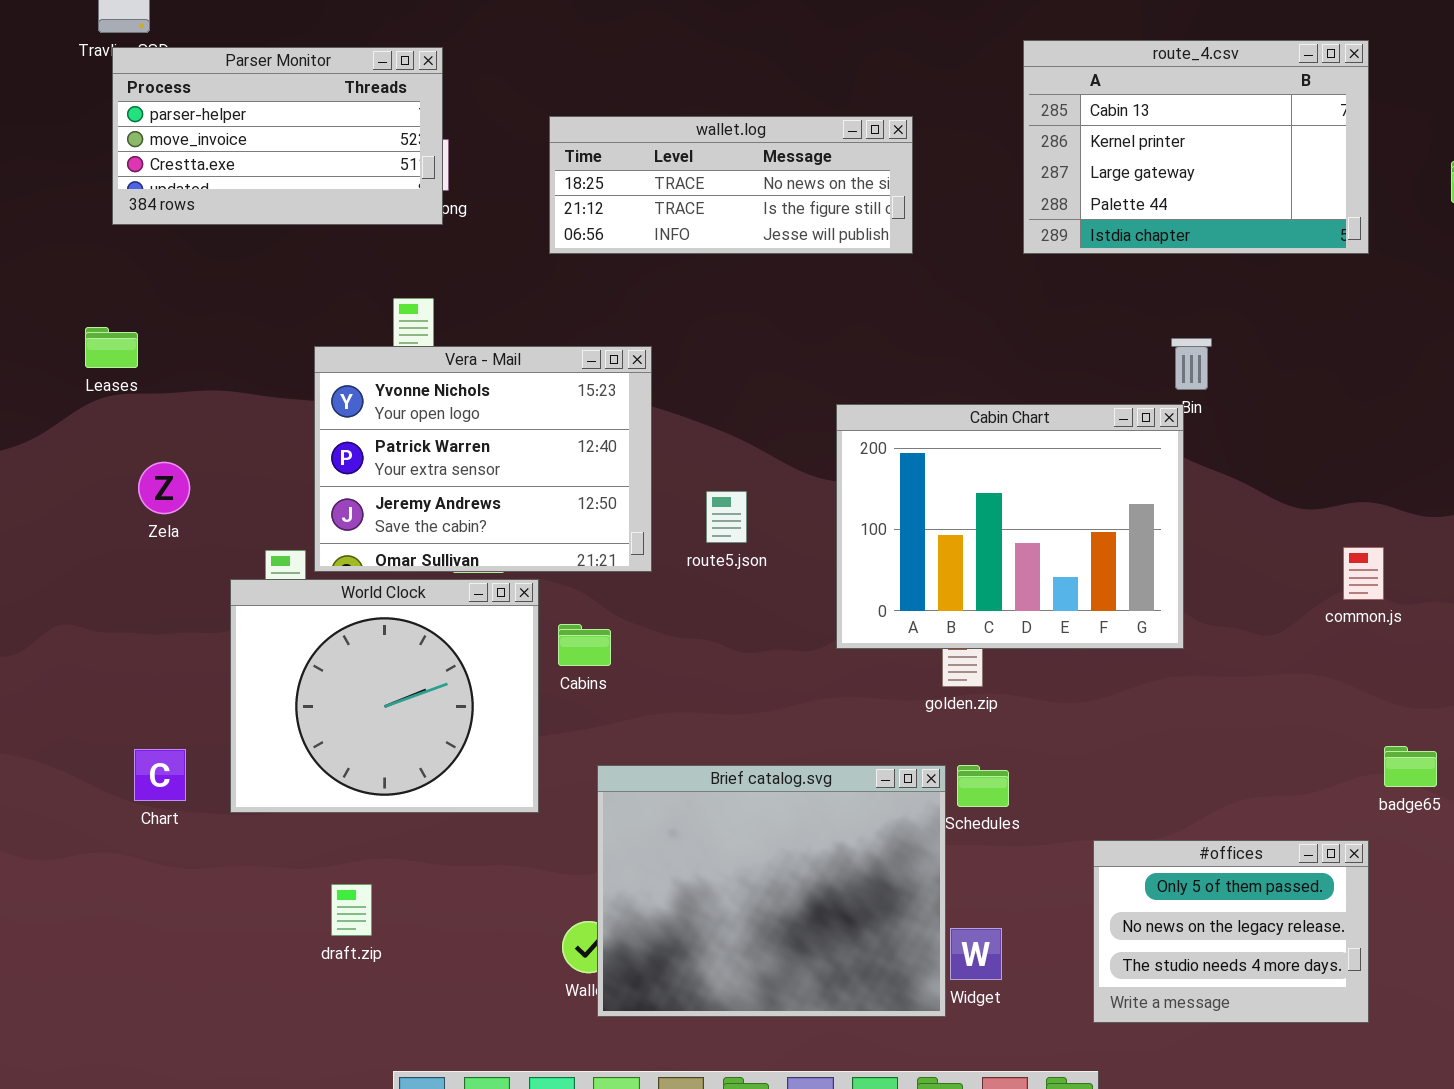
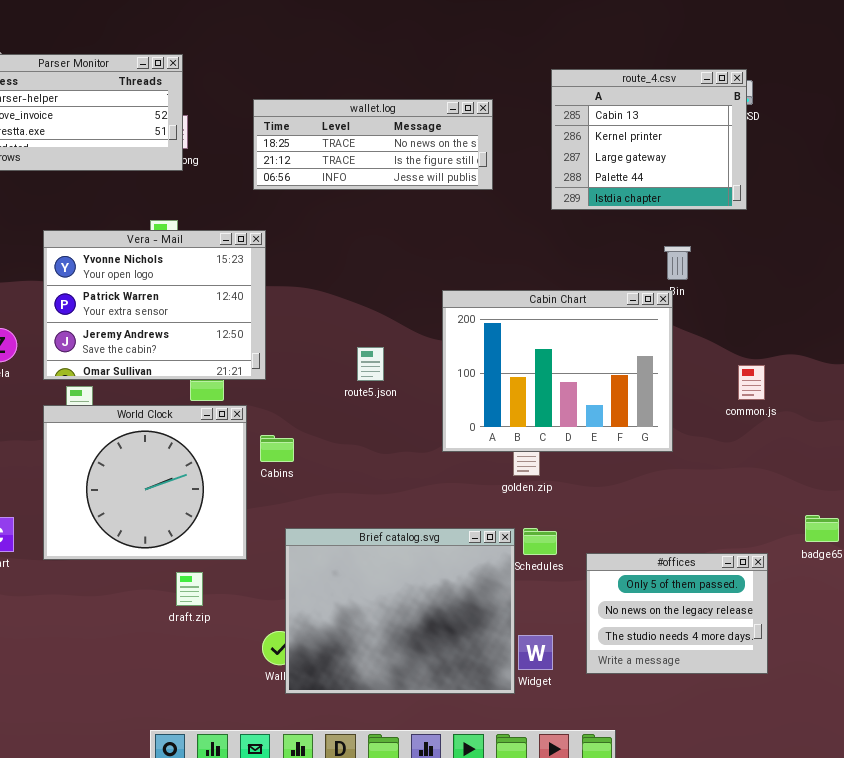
route_4.csv: [1023,40,1369,254] -> [551,69,747,210], moved, resized
Vera - Mail: [314,346,652,572] -> [43,230,266,380], moved
common.js: [1343,547,1384,600] -> [738,365,765,400], moved
#offices: [1093,840,1369,1023] -> [586,553,768,674], moved
draft.zip: [331,884,372,936] -> [176,572,203,606], moved

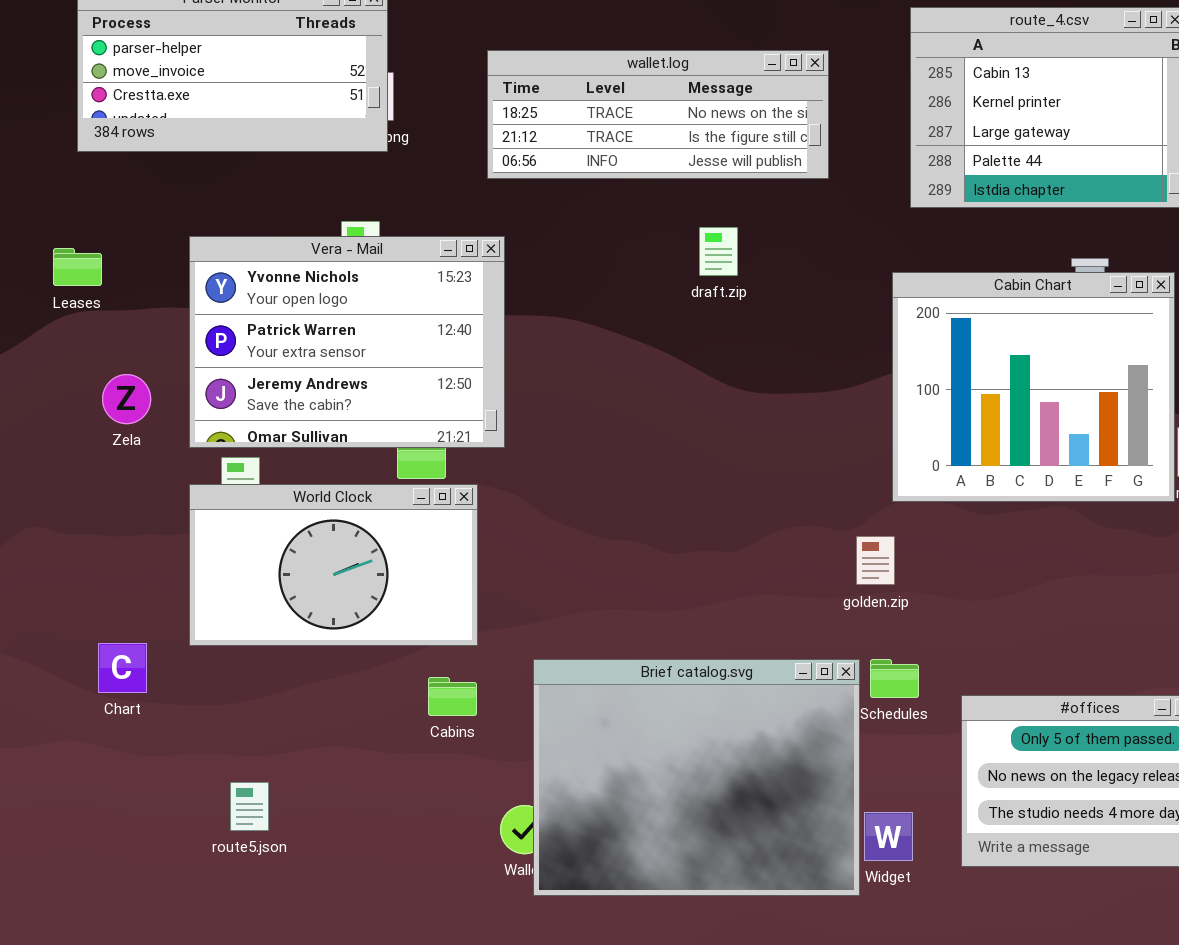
Cabin Chart: [442,290,673,452] -> [892,272,1175,502], moved, resized
route5.json: [357,347,384,381] -> [230,782,269,831], moved
World Clock: [43,405,247,560] -> [189,484,478,646], resized
Cabins: [260,435,294,462] -> [428,677,477,716], moved
draft.zip: [176,572,203,606] -> [699,227,738,276], moved

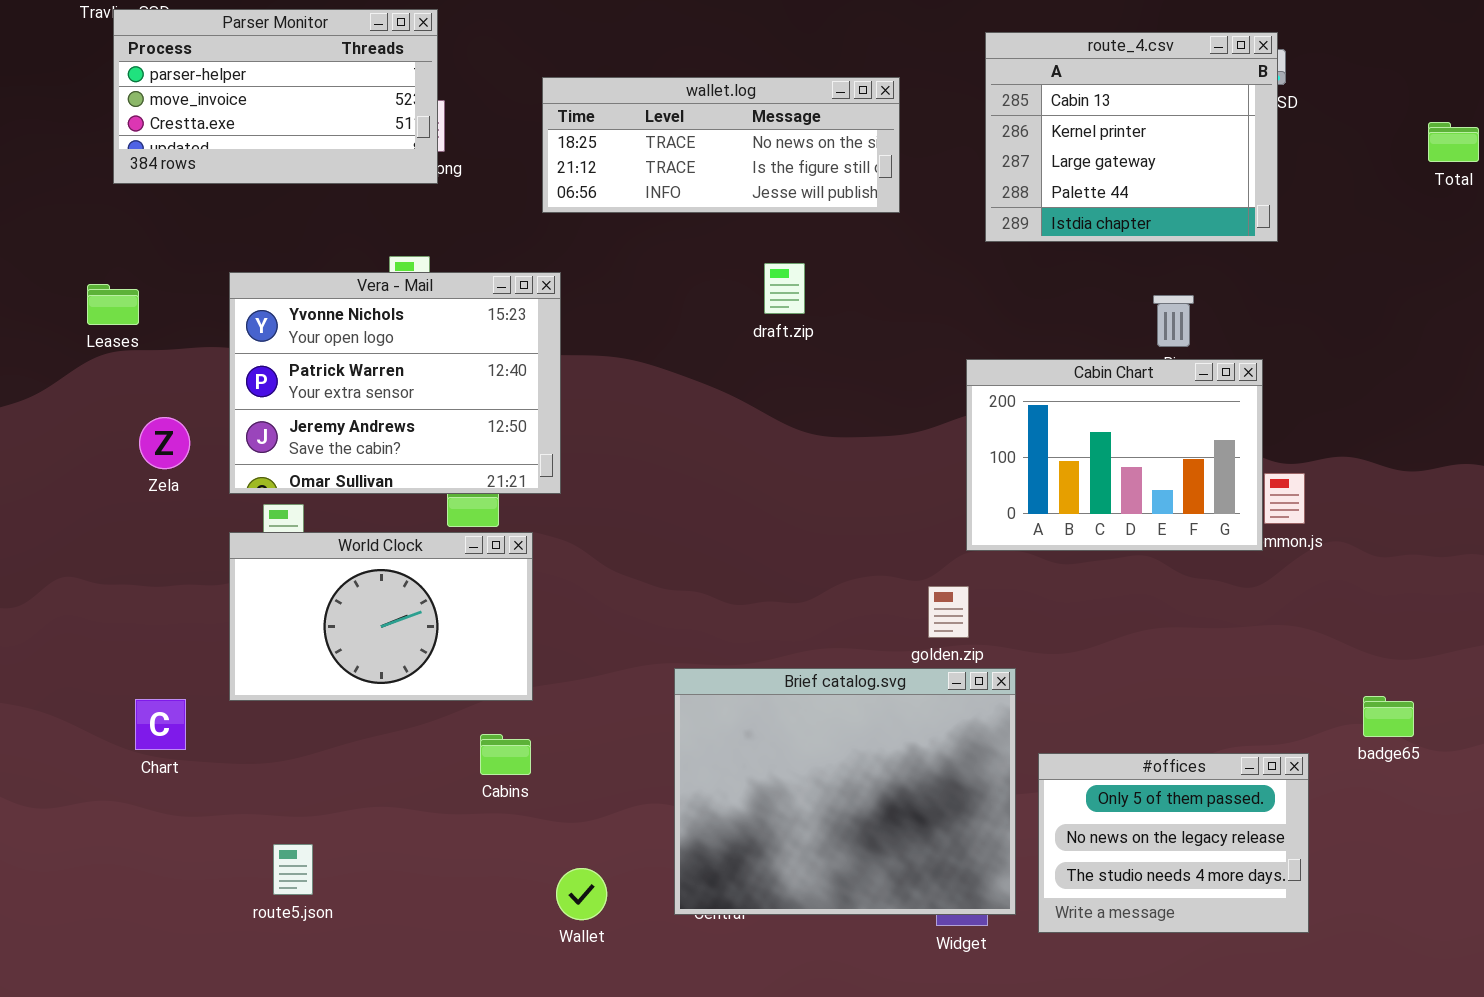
Cabin Chart: [892,272,1175,502] -> [966,359,1263,551], resized
Brief catalog.svg: [533,659,860,896] -> [674,668,1016,915], moved

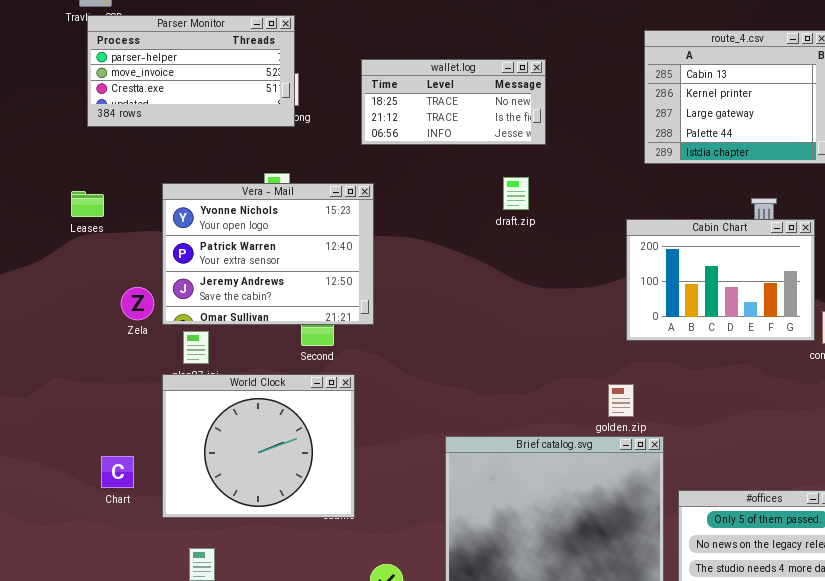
wallet.log: [542,77,900,213] -> [361,59,546,145], resized
Cabin Chart: [966,359,1263,551] -> [626,219,815,341], moved
Zela: [139,417,190,469] -> [121,287,154,320], moved
World Clock: [229,532,533,701] -> [162,374,355,518], moved, resized

